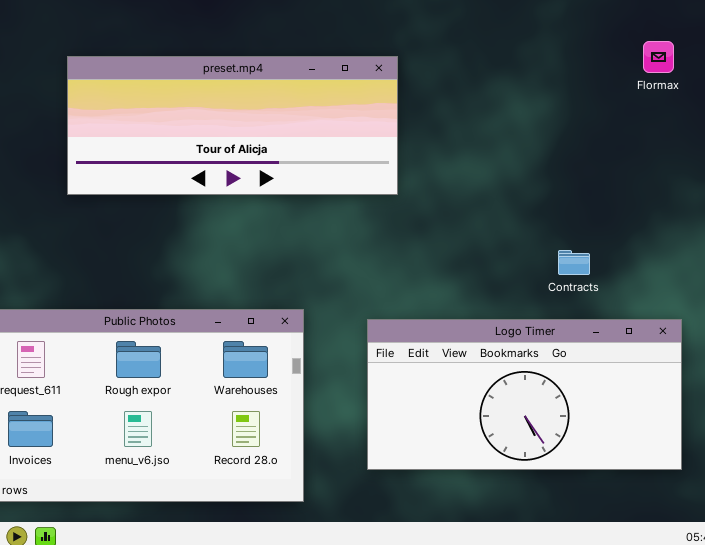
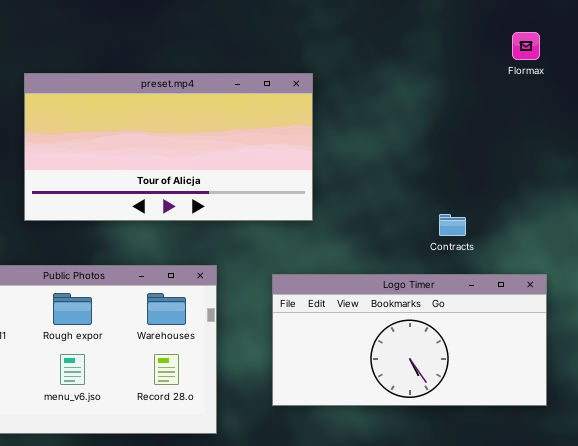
preset.mp4: [67,56,398,195] -> [24,73,313,221], moved, resized

